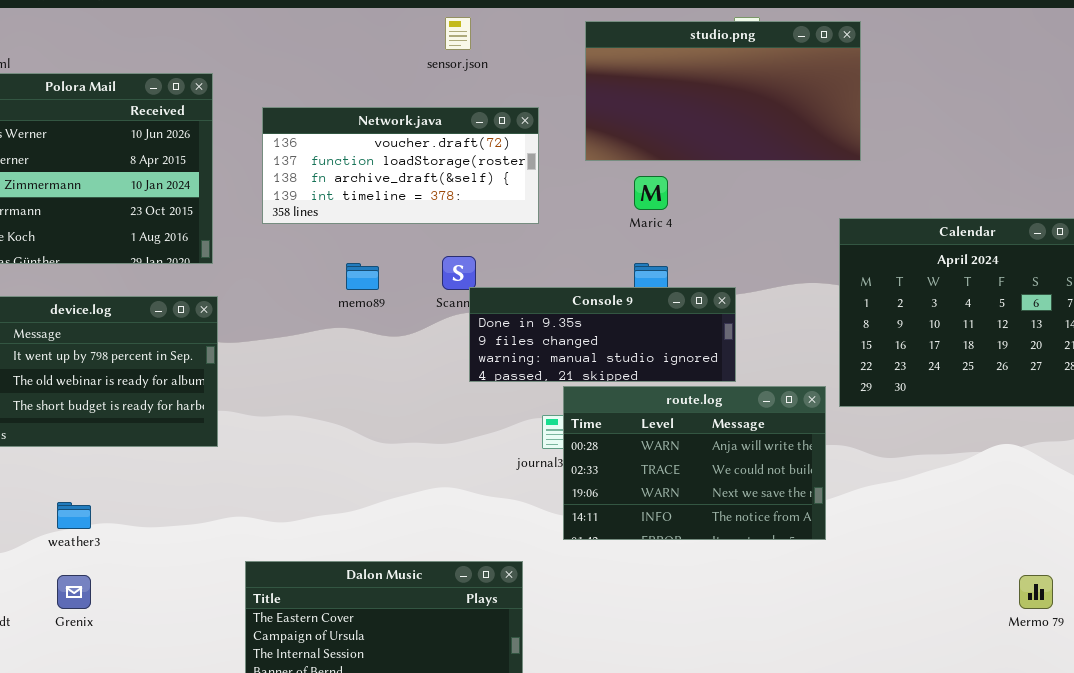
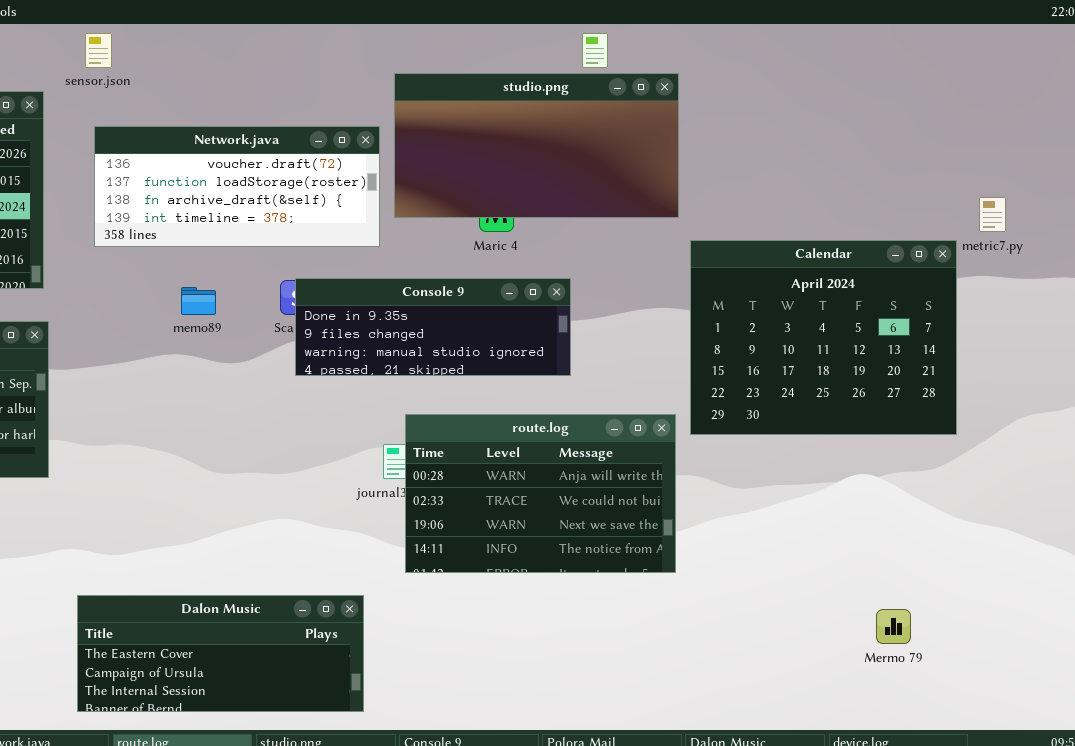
sensor.json: [445,17,471,50] -> [85,33,112,68], moved
studio.png: [585,21,861,161] -> [394,73,679,218], moved
Console 9: [469,287,736,382] -> [295,278,571,376], moved

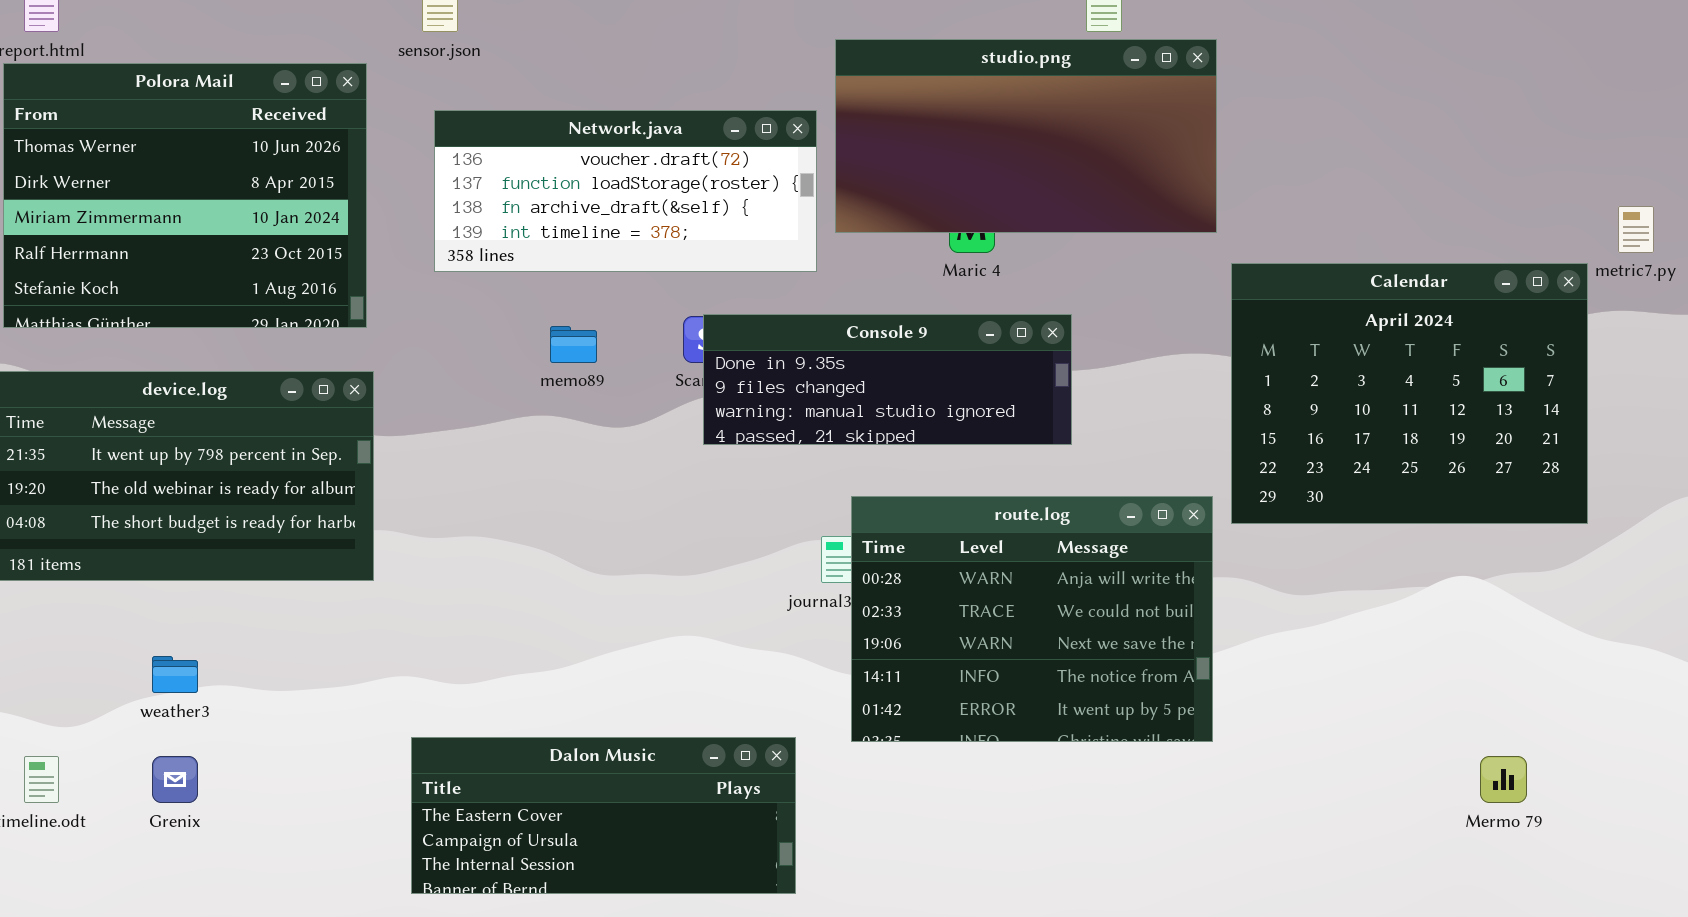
route.log: [405,414,676,573] -> [851,496,1213,742], resized

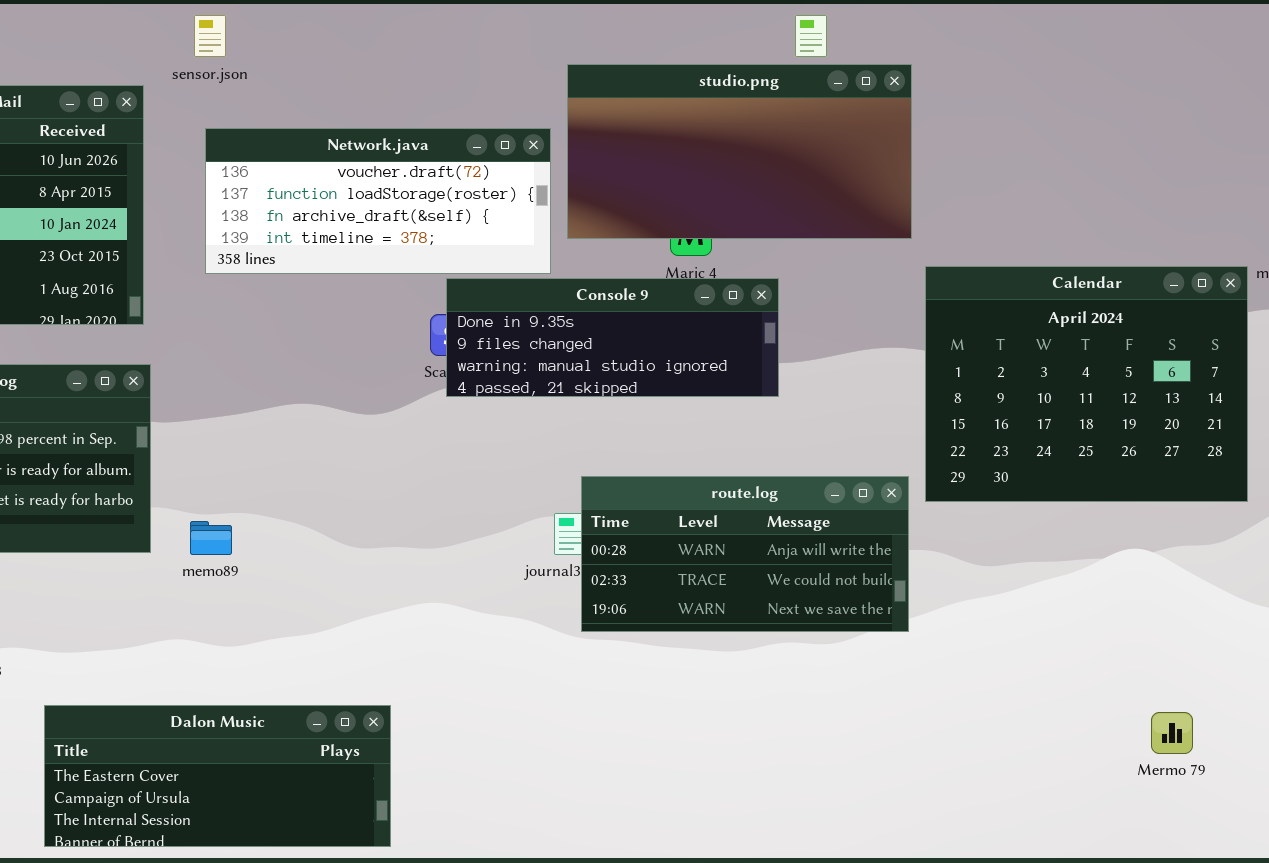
Console 9: [703,314,1072,445] -> [446,278,779,397], moved
memo89: [550,326,597,363] -> [190,521,232,555], moved
route.log: [851,496,1213,742] -> [581,476,909,632], resized
Dalon Music: [411,737,796,894] -> [44,705,391,847], moved

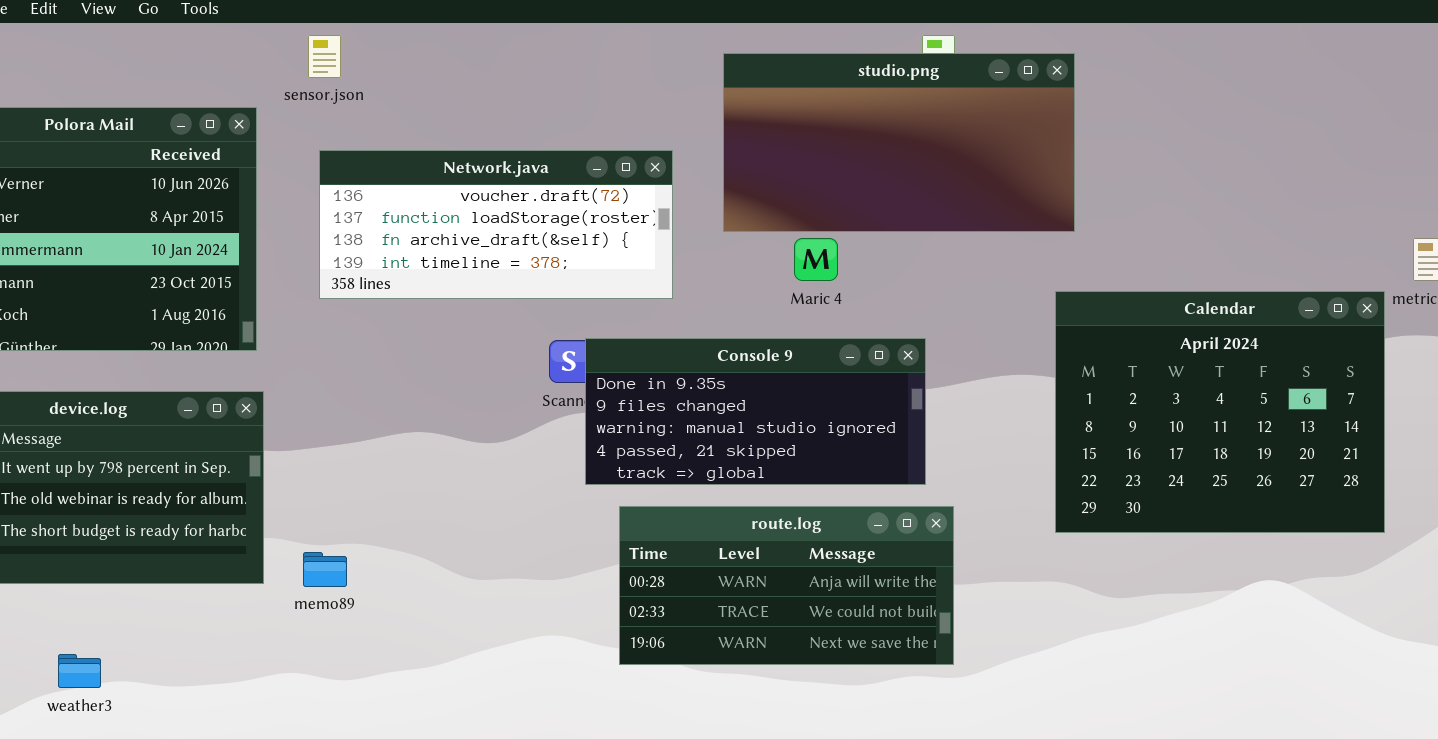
studio.png: [567,64,912,239] -> [723,53,1075,232], moved
Console 9: [446,278,779,397] -> [585,338,926,485], moved, resized
route.log: [581,476,909,632] -> [619,506,954,665], moved

